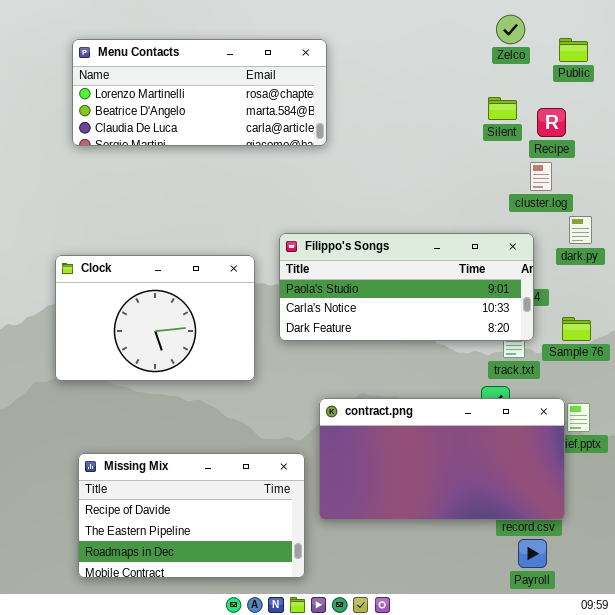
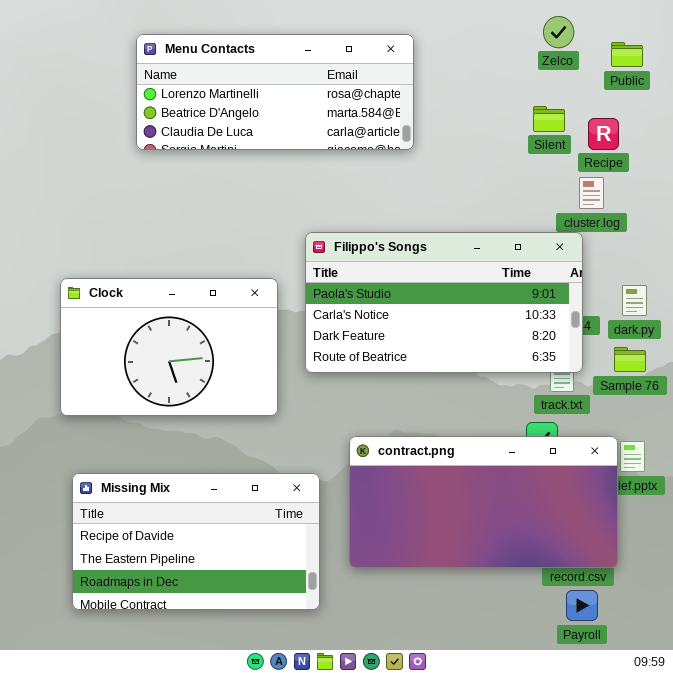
Menu Contacts: [72,39,327,146] -> [136,34,414,150], moved
dark.py: [569,216,592,244] -> [622,285,647,316], moved
Filippo's Songs: [279,233,534,341] -> [305,232,583,373], resized
Missing Mix: [78,453,305,578] -> [72,473,320,610], moved

